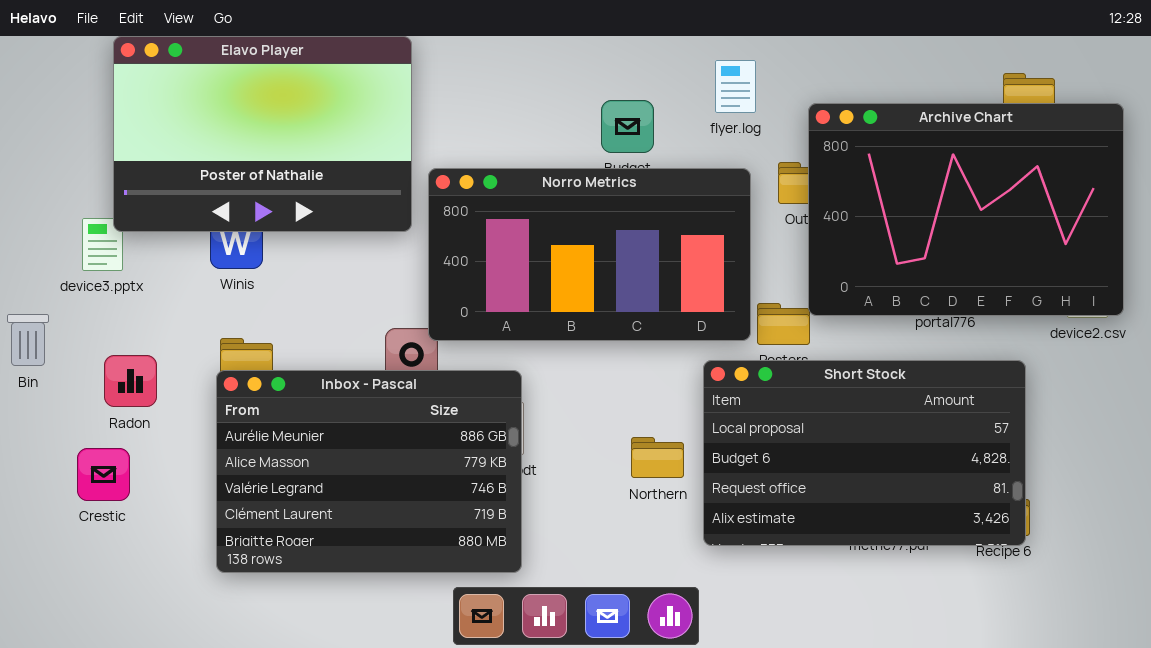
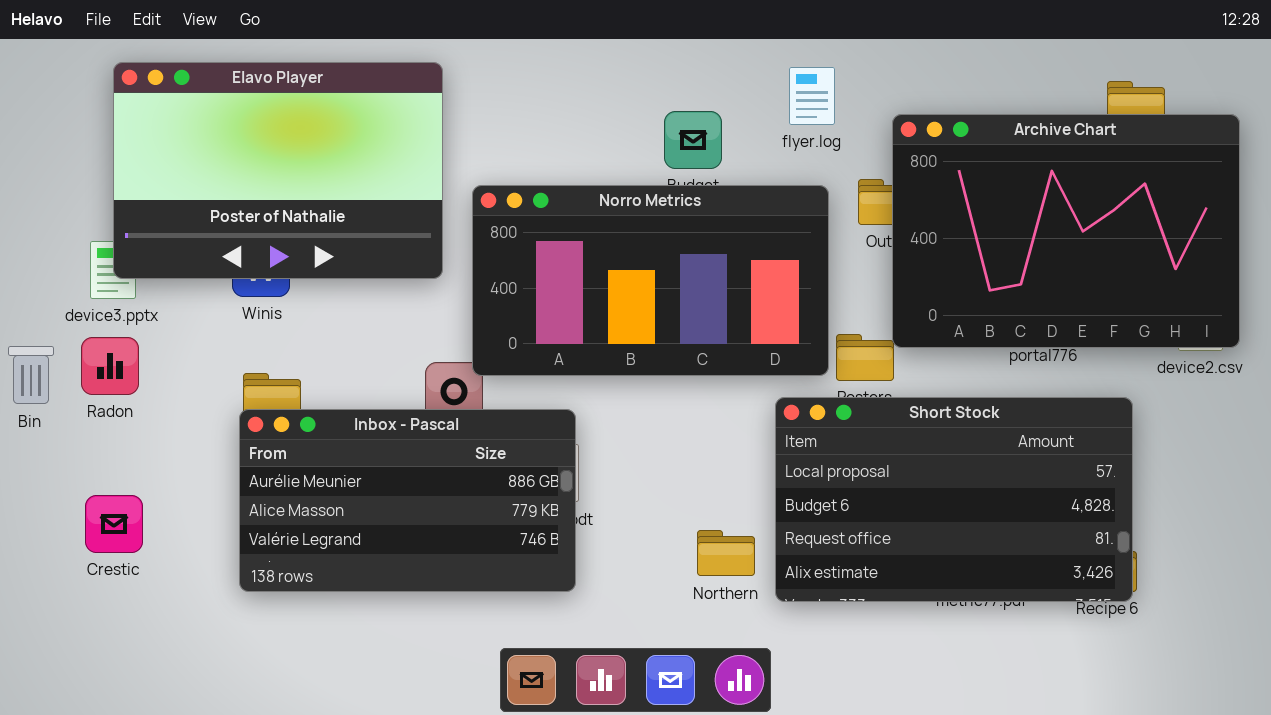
Elavo Player: [113,36,412,232] -> [113,62,443,279], moved
Radon: [104,355,157,407] -> [81,337,139,395], moved
Inbox - Pascal: [216,370,522,573] -> [239,409,576,592], resized
Northern: [631,437,684,478] -> [697,530,755,576], moved

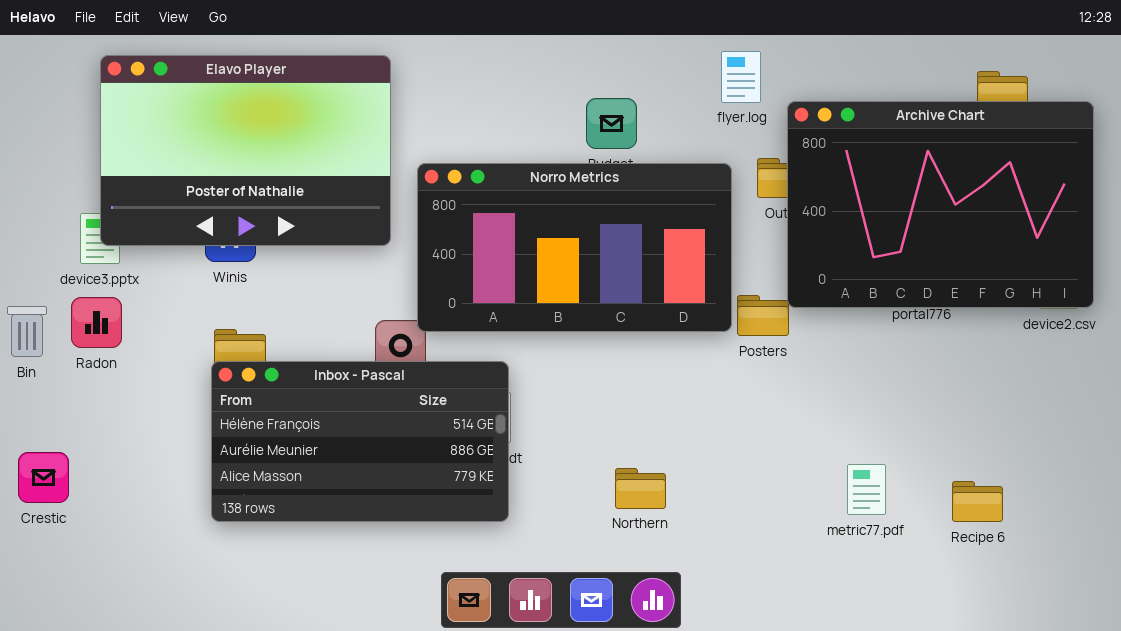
flyer.log: [789,67,835,125] -> [721,51,761,103], moved
Short Stock: [775,397,1133,602] -> none, closed
Inbox - Pascal: [239,409,576,592] -> [211,361,509,522], scrolled up 1 row
Crestic: [85,495,143,553] -> [18,452,69,503], moved

